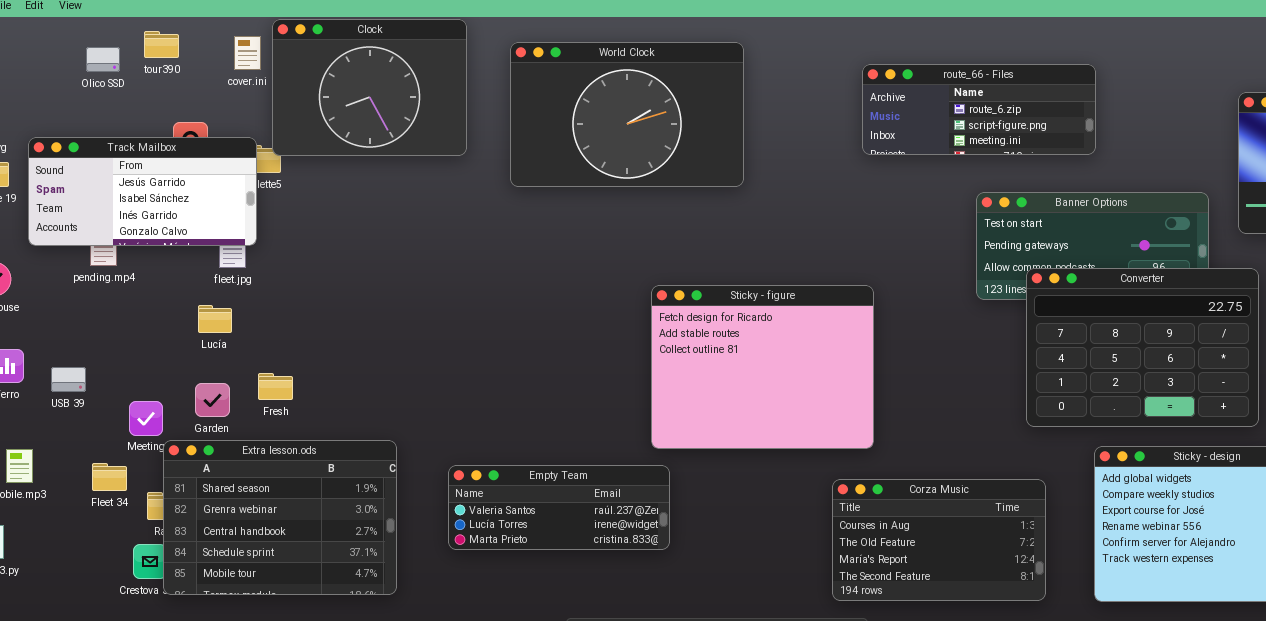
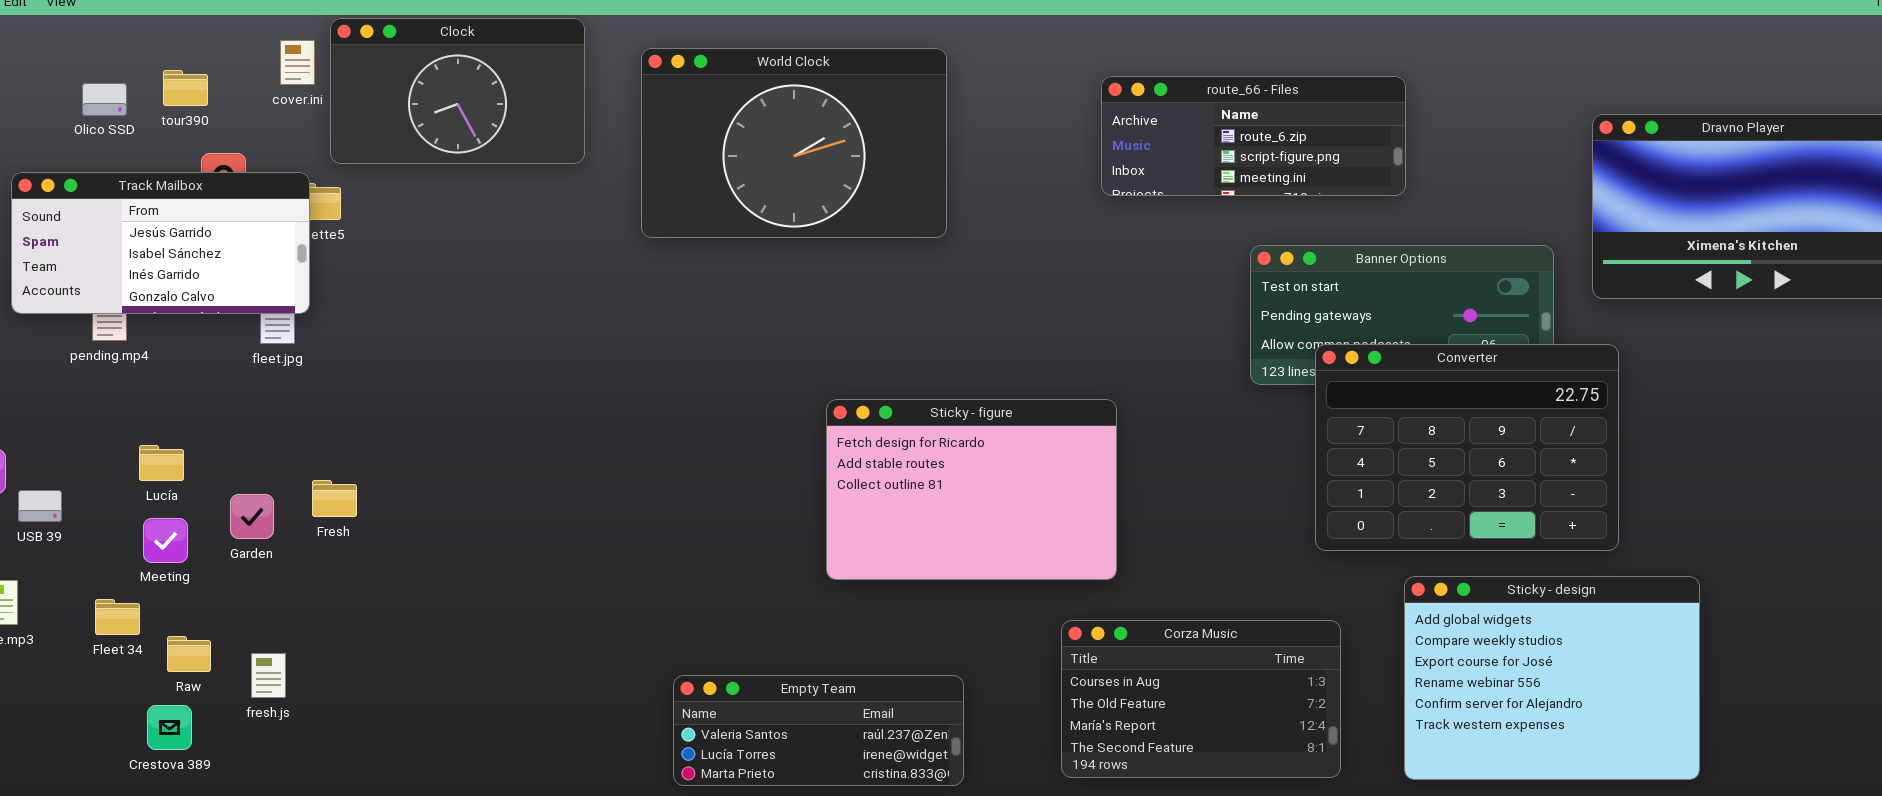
Clock: [272,19,467,156] -> [330,18,585,164], resized
tour390: [144,31,179,58] -> [163,70,208,106], moved
Olico SSD: [86,47,120,72] -> [82,83,127,116], moved
Sticky - figure: [651,285,874,449] -> [826,399,1117,580], resized
Lucía: [198,305,232,333] -> [139,445,184,481], moved
USB 39: [51,367,86,392] -> [18,490,62,522], moved
Extra lesson.ods: [163,440,397,595] -> none, closed
Empty Team: [448,465,670,550] -> [673,675,964,786], moved

